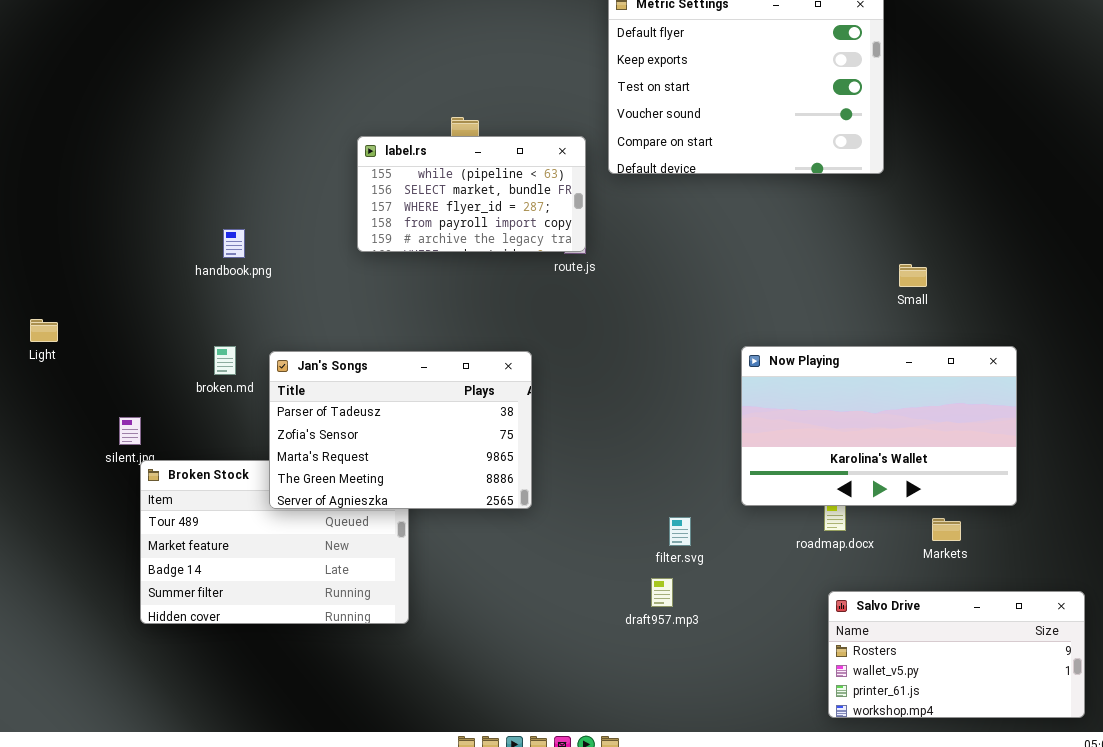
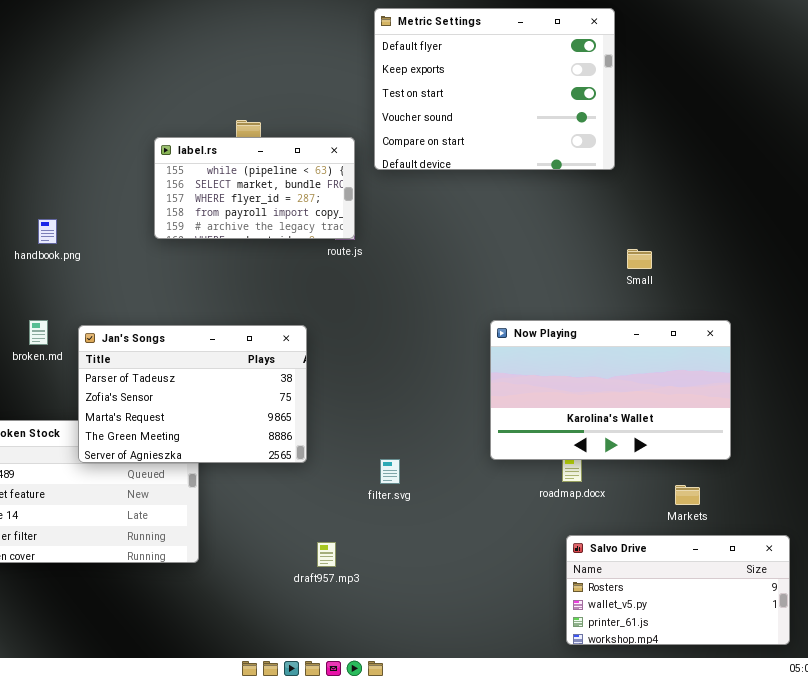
filter.svg: [669,517,691,546] -> [380,459,400,484], moved
Markets: [932,518,961,541] -> [675,485,700,505], moved
draft957.mp3: [651,578,673,607] -> [317,542,336,567], moved

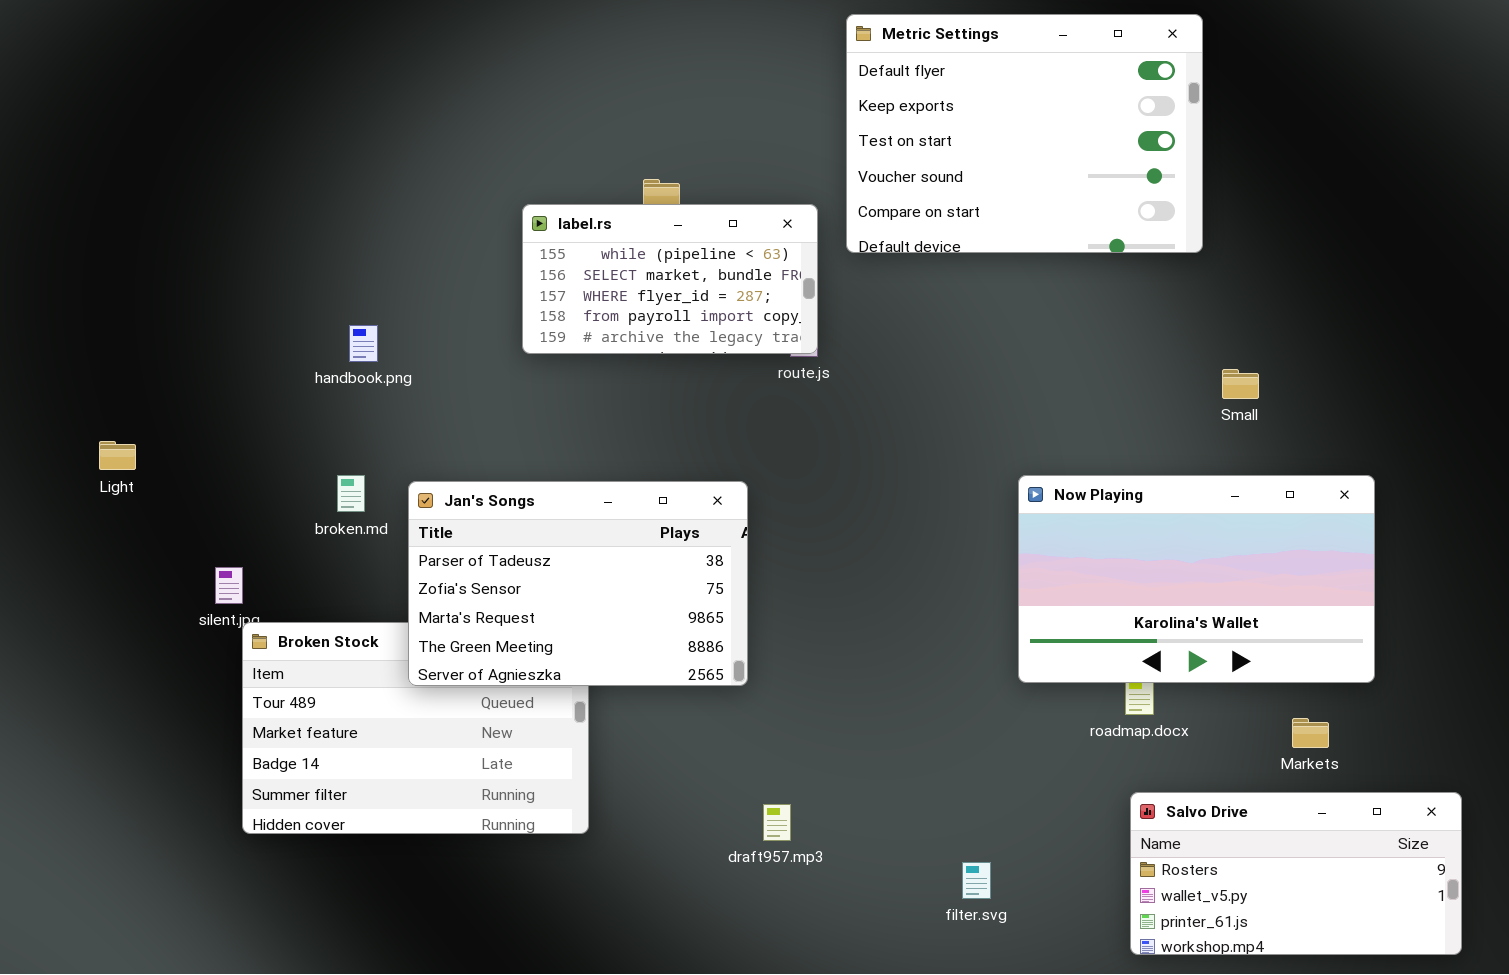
filter.svg: [380,459,400,484] -> [962,862,991,899], moved

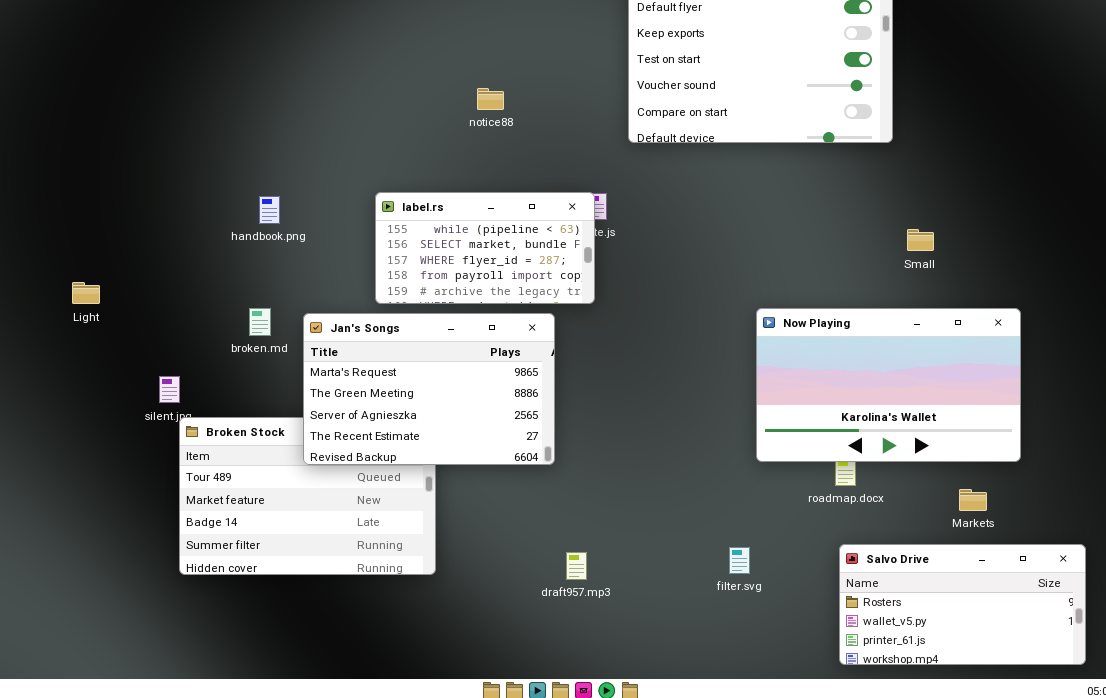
label.rs: [522,204,818,354] -> [375,192,595,304], moved
Jan's Songs: [408,481,748,686] -> [303,313,555,465], scrolled down 2 rows
filter.svg: [962,862,991,899] -> [729,547,750,574], moved

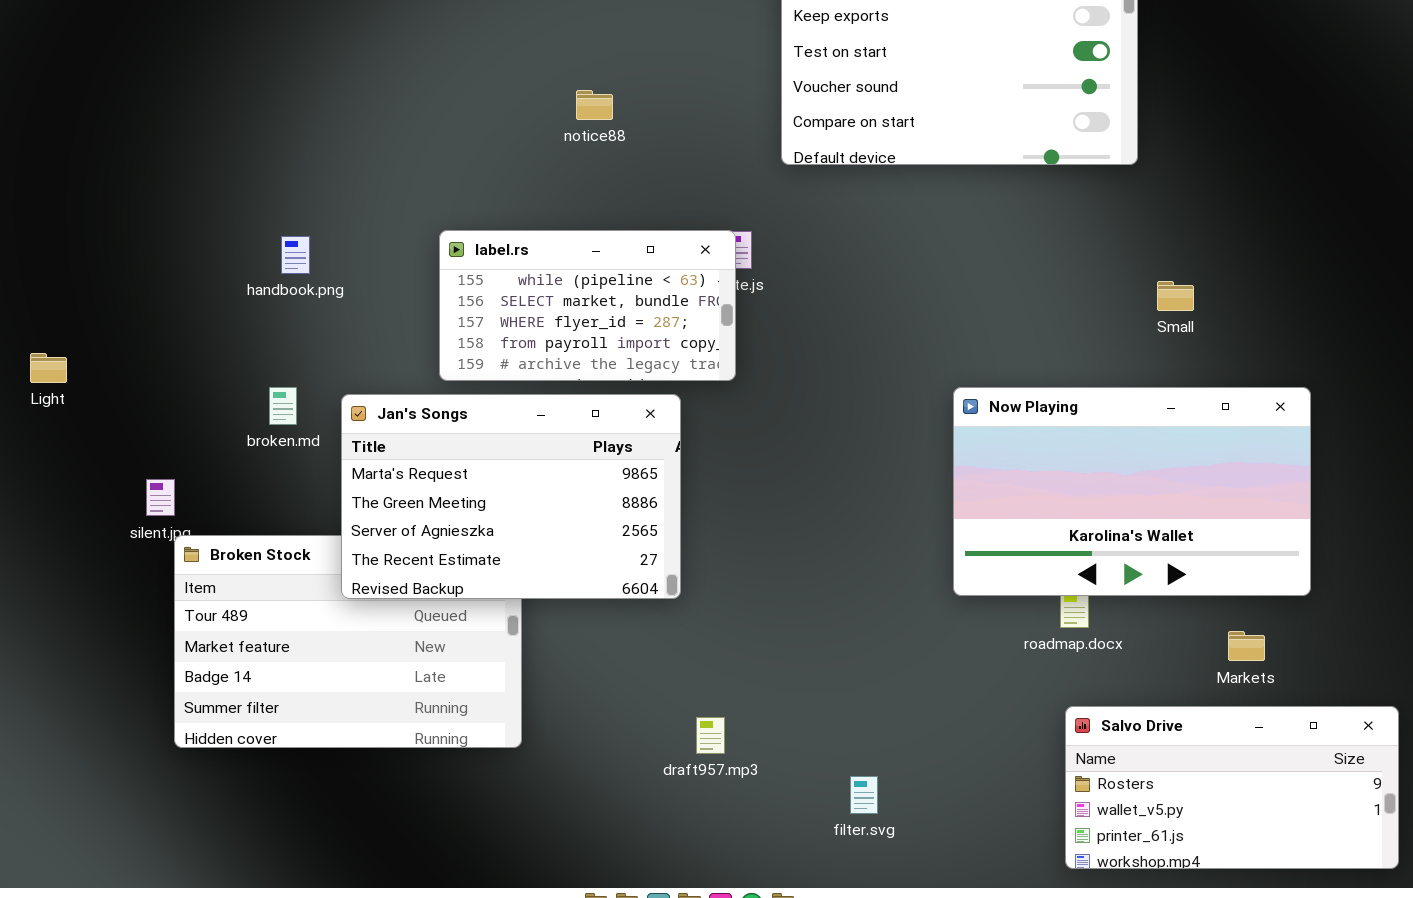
filter.svg: [729,547,750,574] -> [850,776,878,814], moved

